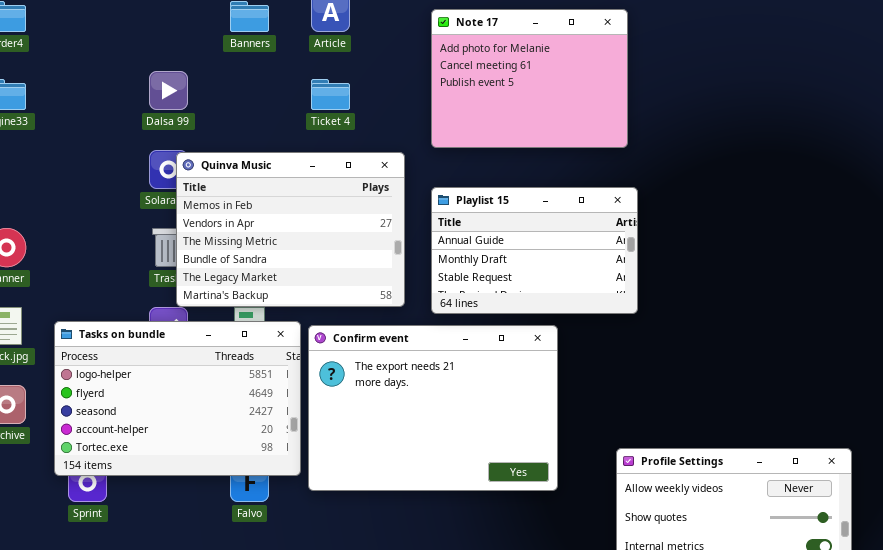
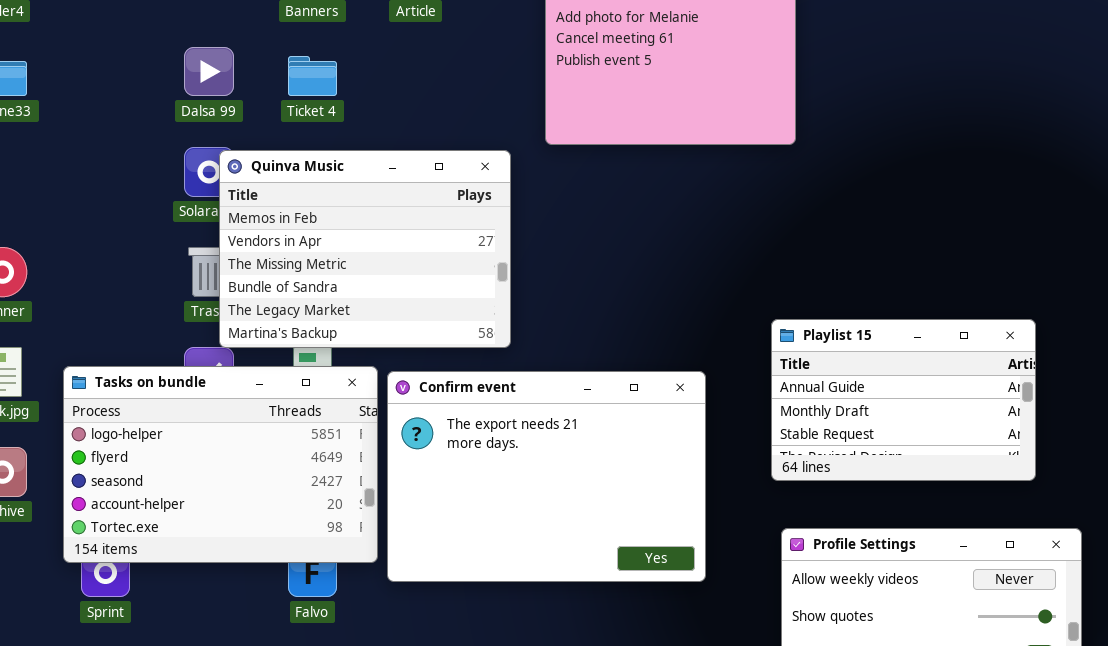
Ticket 4: [311,79,350,110] -> [288,56,337,96], moved
Playlist 15: [431,187,638,314] -> [771,319,1036,481], moved

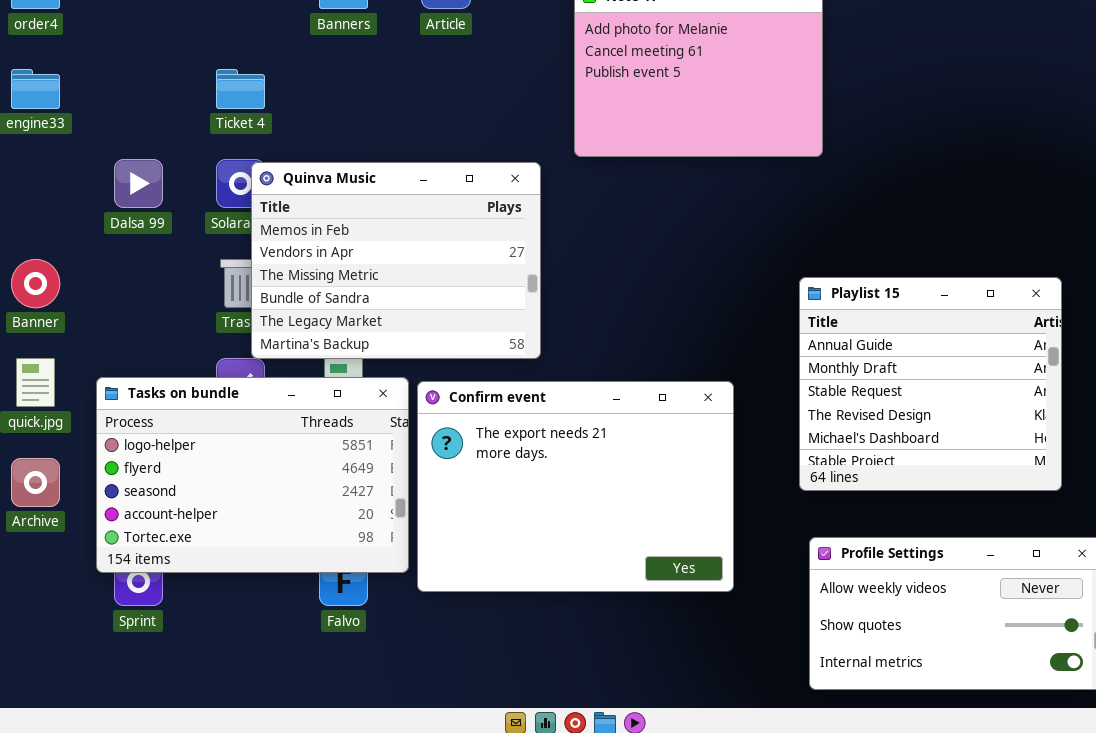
Dalsa 99: [184,47,234,96] -> [114,159,163,208], moved
Ticket 4: [288,56,337,96] -> [216,69,265,109], moved
Playlist 15: [771,319,1036,481] -> [799,277,1062,491], resized

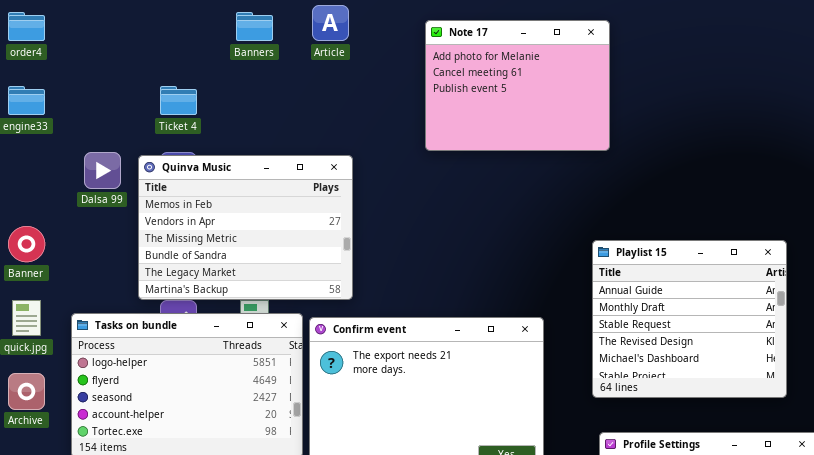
Quinva Music: [251,162,541,359] -> [138,155,353,300], moved

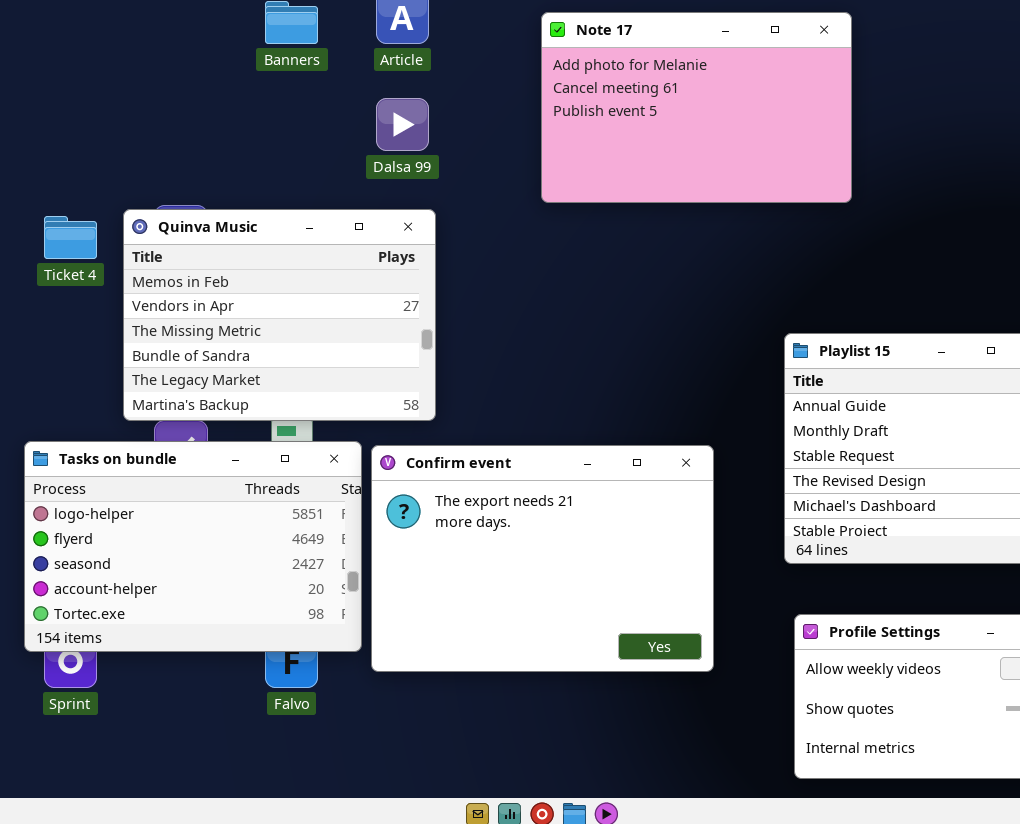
Note 17: [425,20,610,151] -> [541,12,852,203], resized
Ticket 4: [160,86,197,115] -> [44,216,97,259], moved
Dalsa 99: [84,152,121,189] -> [376,98,429,151], moved

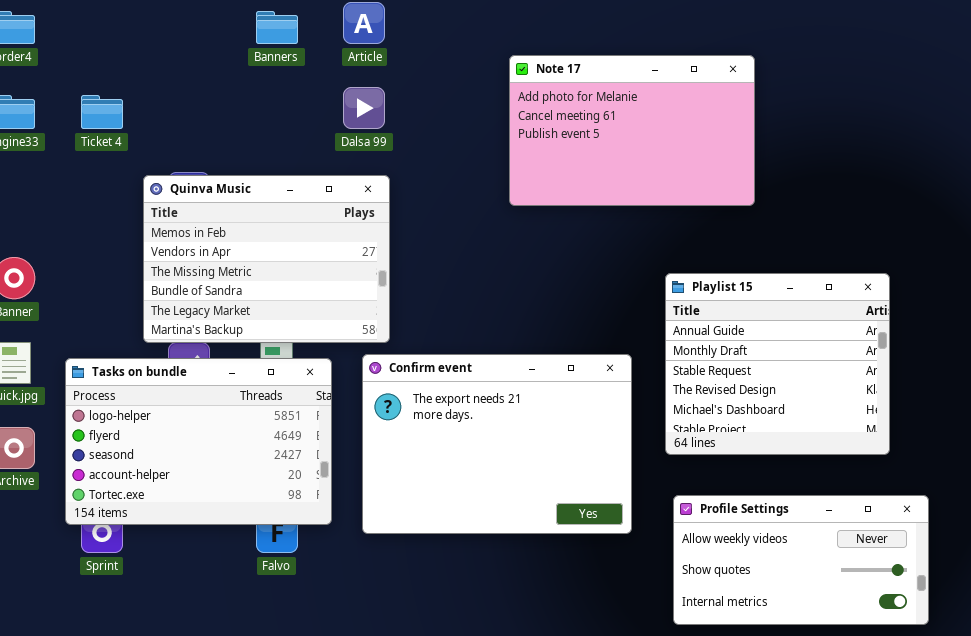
Note 17: [541,12,852,203] -> [509,55,755,206], moved
Ticket 4: [44,216,97,259] -> [81,95,123,129], moved
Confirm event: [371,445,714,672] -> [362,354,632,534], moved

